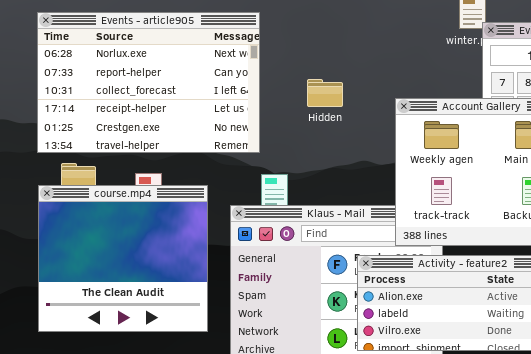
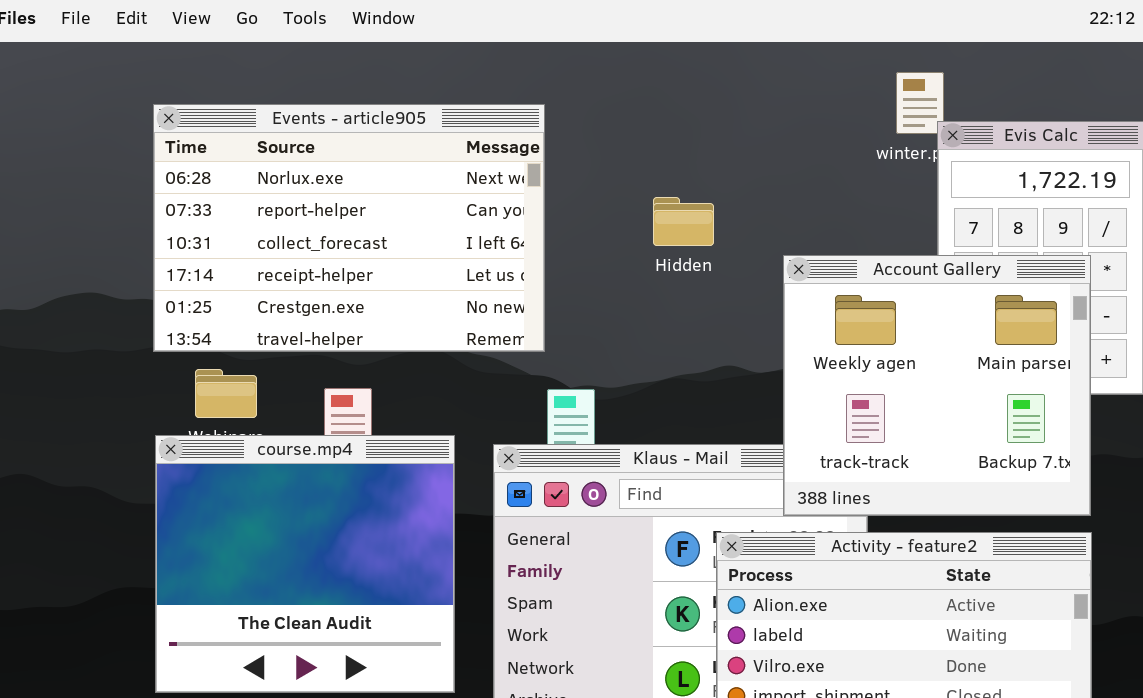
Hidden: [307,79,343,107] -> [653,197,714,246], moved
course.mp4: [38,185,208,332] -> [155,435,455,693], moved

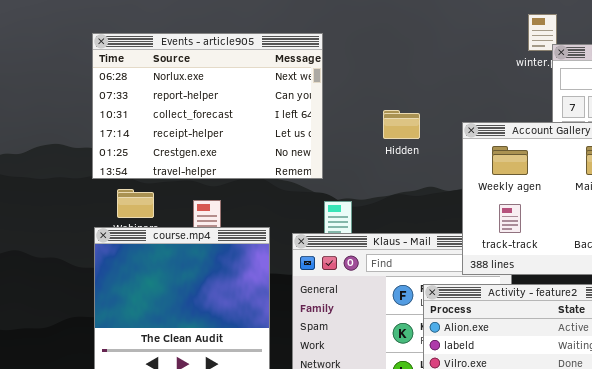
Hidden: [653,197,714,246] -> [383,110,420,139], moved

